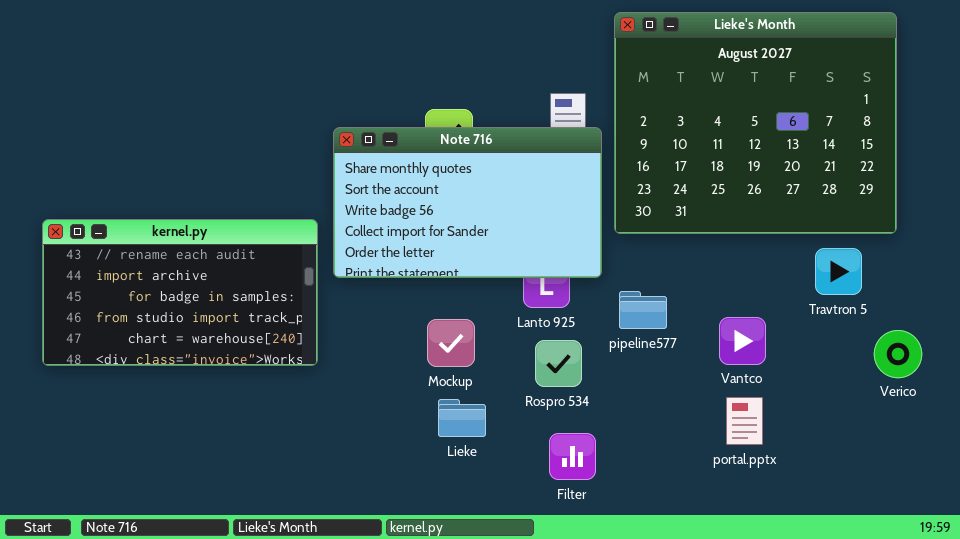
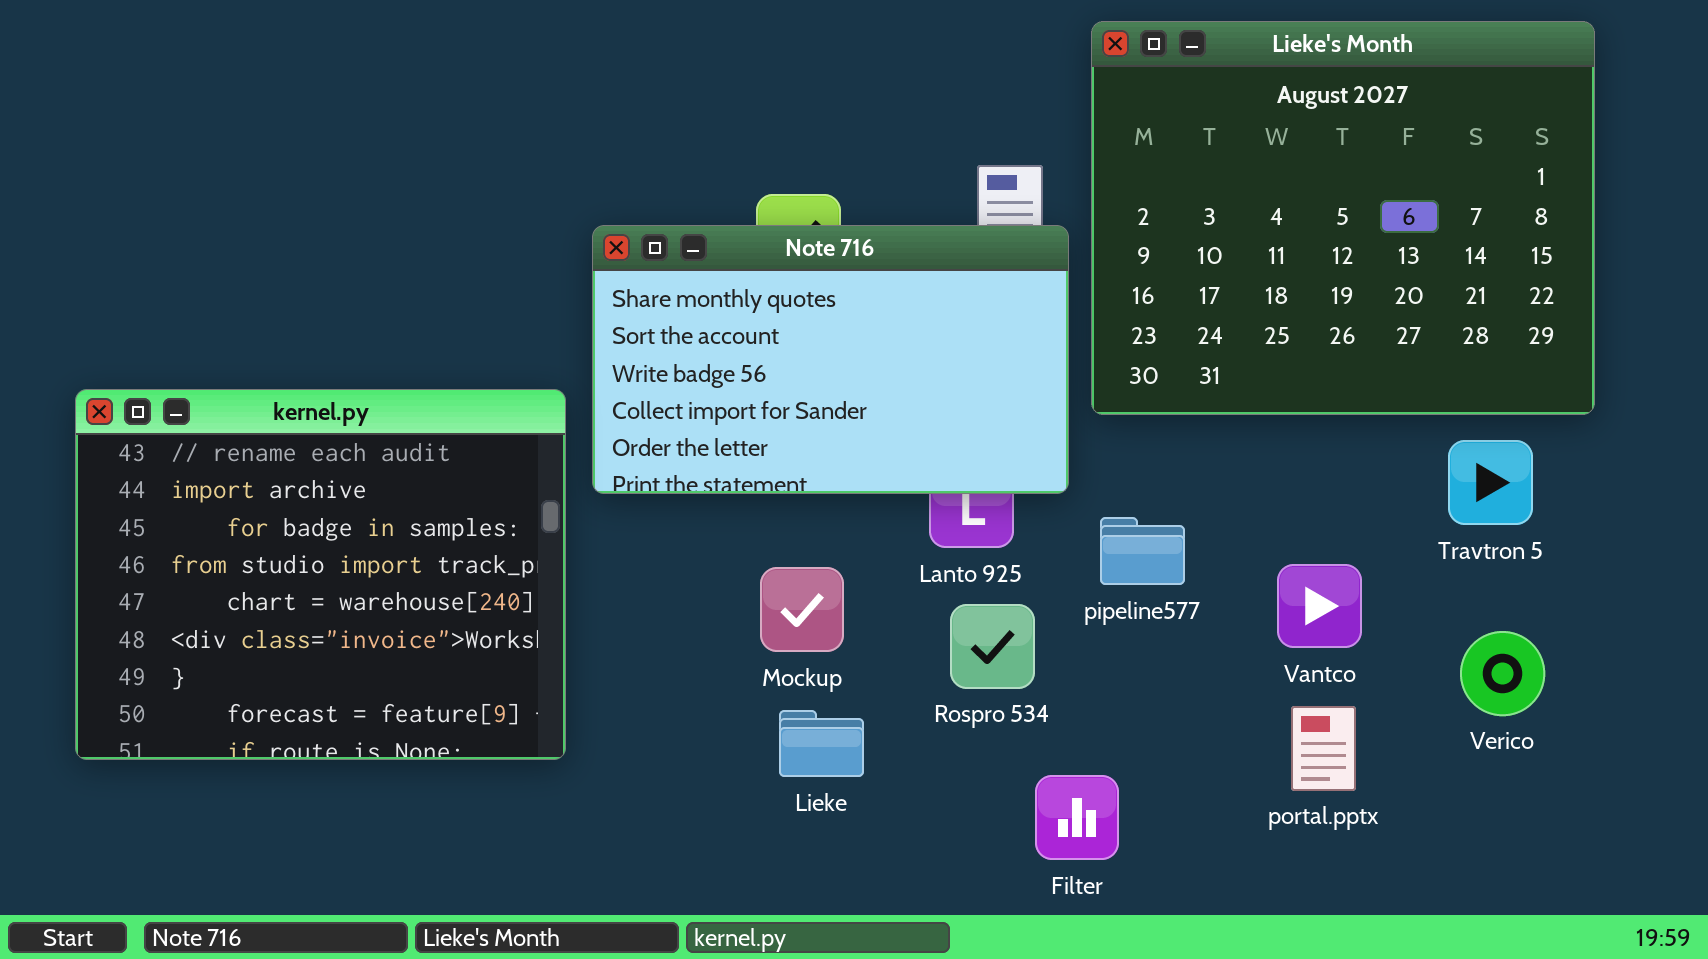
kernel.py: [42,219,318,366] -> [75,389,566,760], resized
Verico: [874,330,922,378] -> [1460,631,1545,716], moved
Filter: [549,433,596,480] -> [1035,775,1119,860], moved

